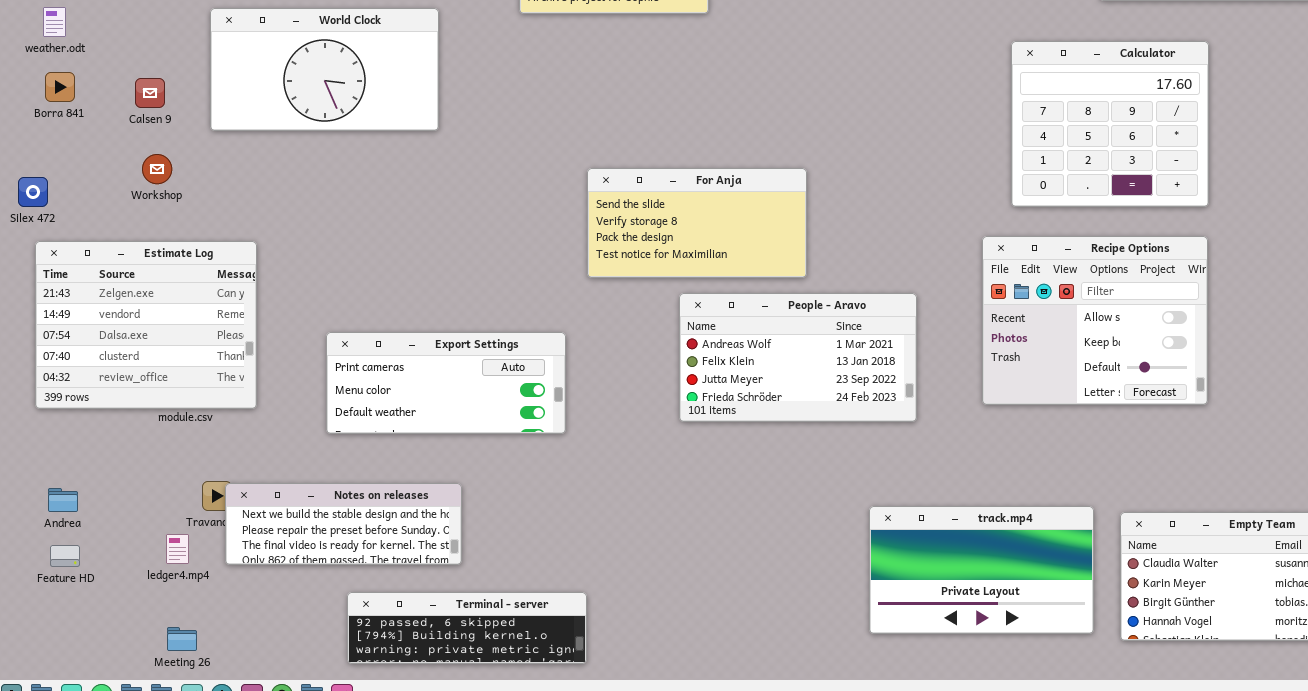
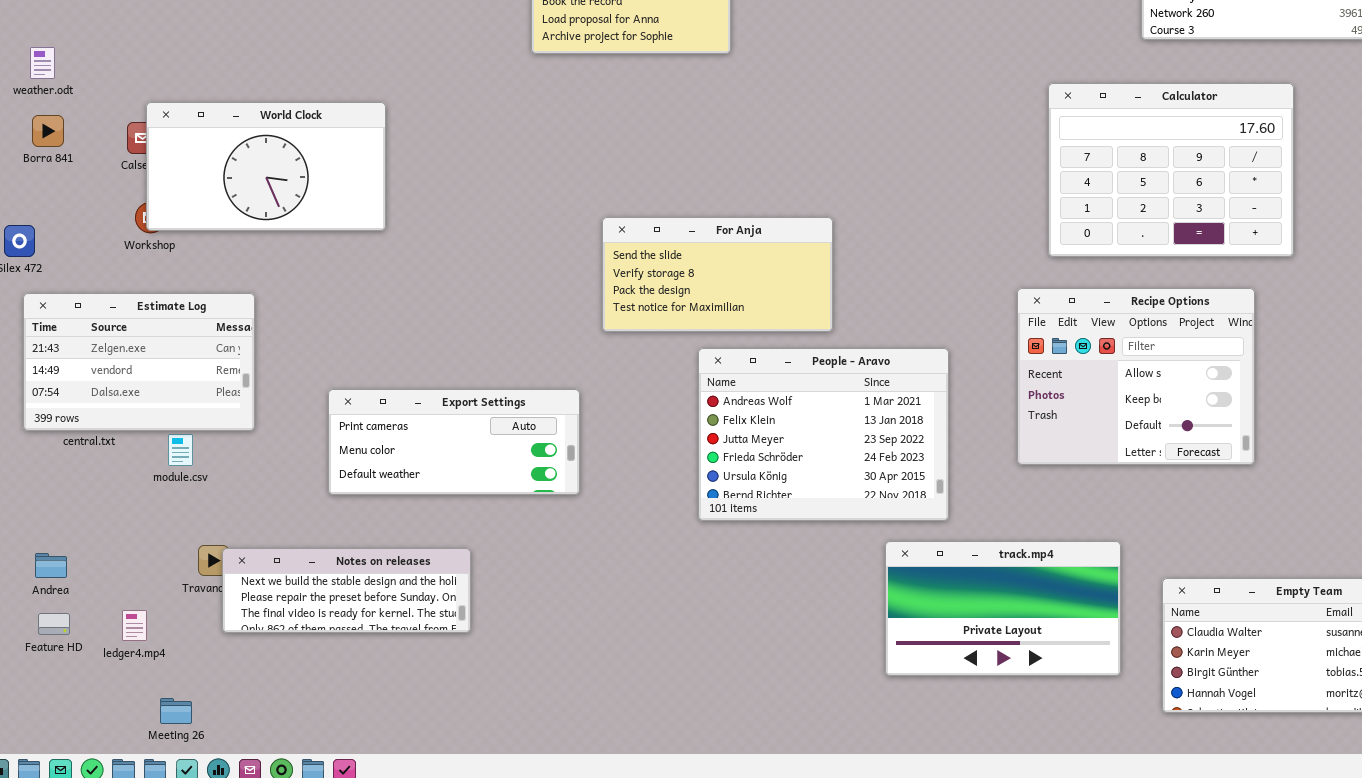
World Clock: [210,8,439,131] -> [146,102,386,231], moved
Calculator: [1011,41,1209,207] -> [1048,83,1294,257], resized
Estimate Log: [35,241,257,409] -> [23,293,255,431], resized
People - Aravo: [679,293,917,422] -> [698,348,949,521], resized
track.mp4: [869,506,1094,634] -> [885,541,1121,676], moved
ledger4.mp4: [166,534,189,564] -> [122,610,147,641], moved
Terminal - server: [347,592,587,664] -> none, closed

